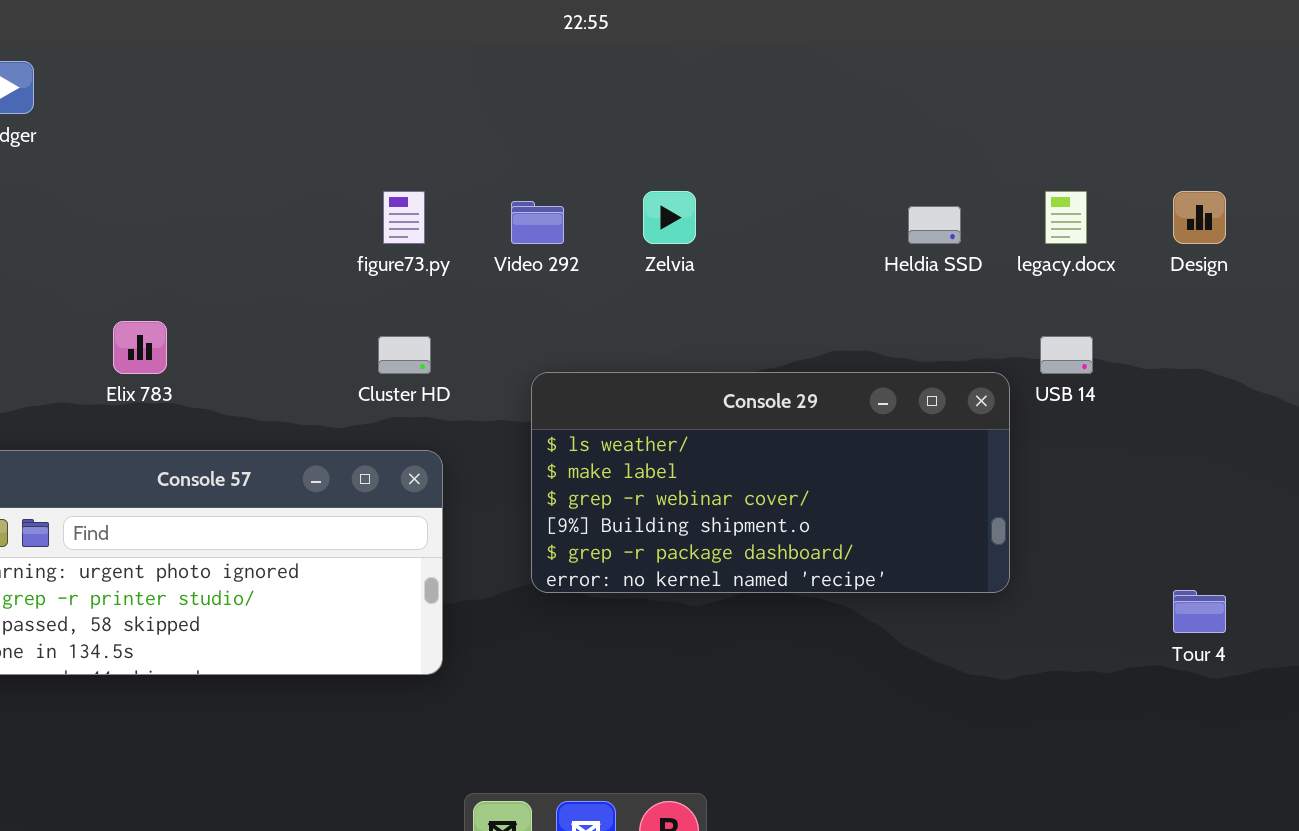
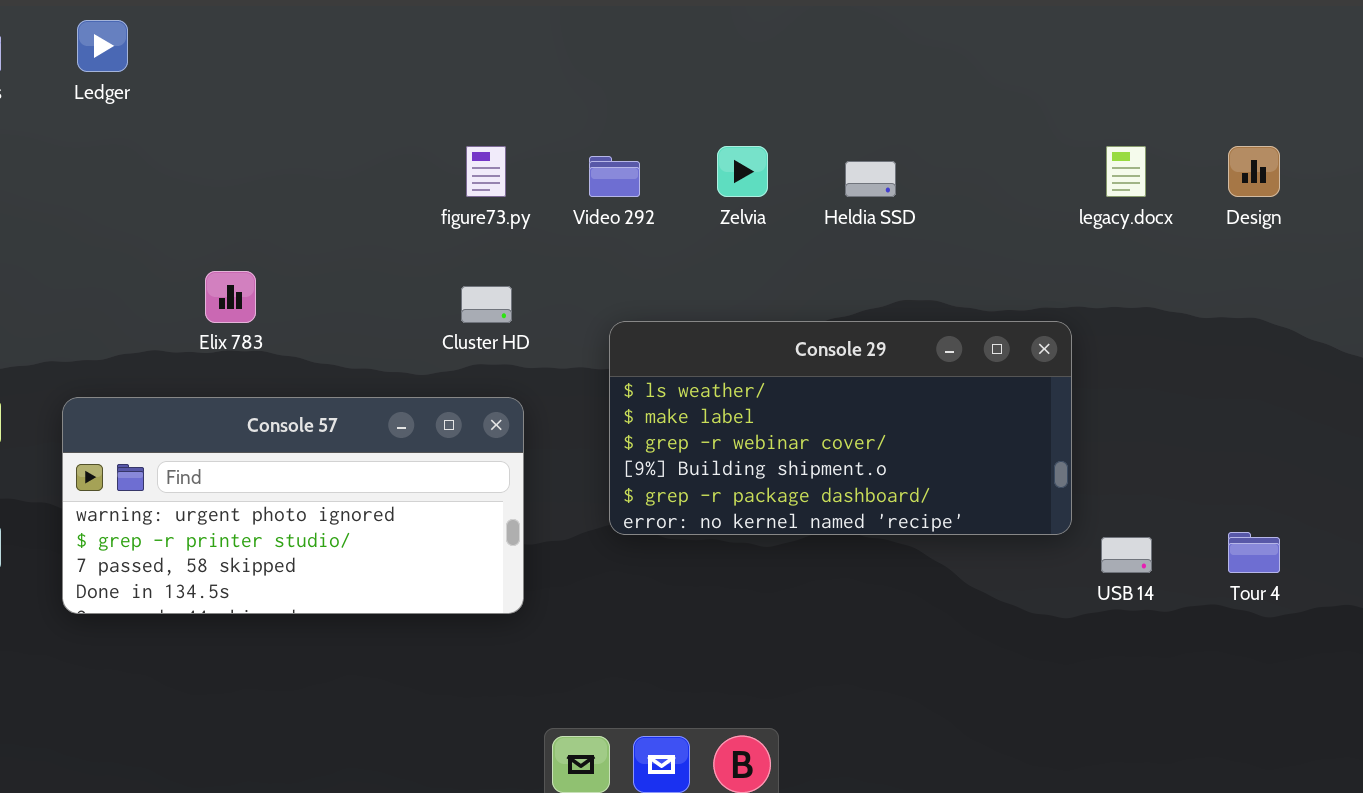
Heldia SSD: [908,206,961,244] -> [845,161,896,197], moved
USB 14: [1040,336,1093,374] -> [1101,537,1152,573], moved

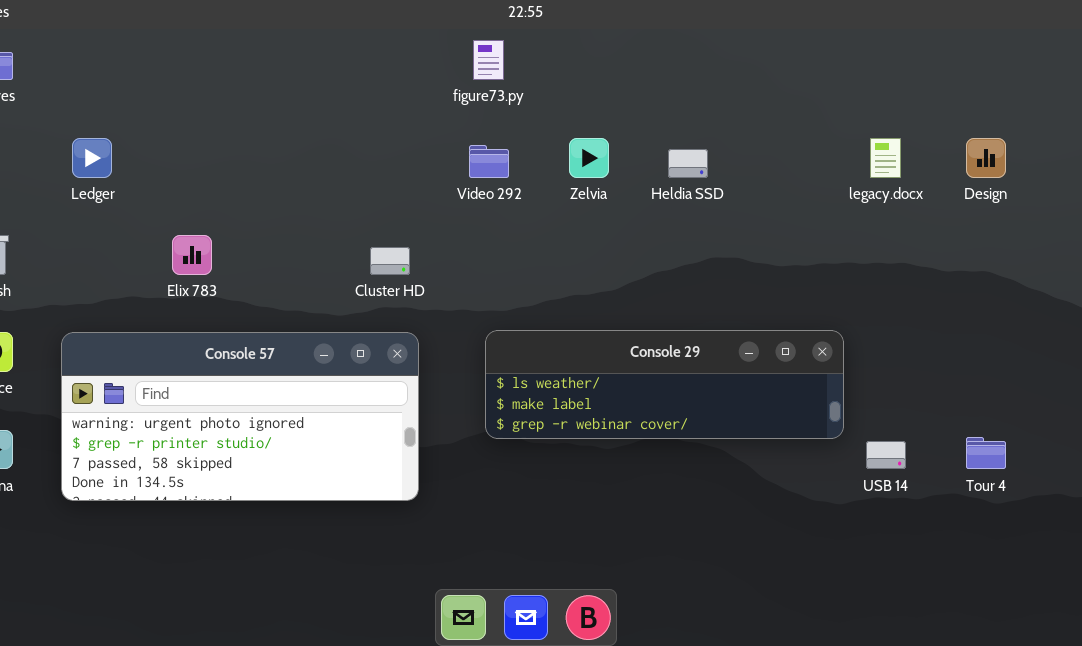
Ledger: [77,20,128,72] -> [72,138,112,178], moved
figure73.py: [466,146,506,197] -> [473,40,504,80], moved
Console 29: [609,321,1072,535] -> [485,330,844,439], resized

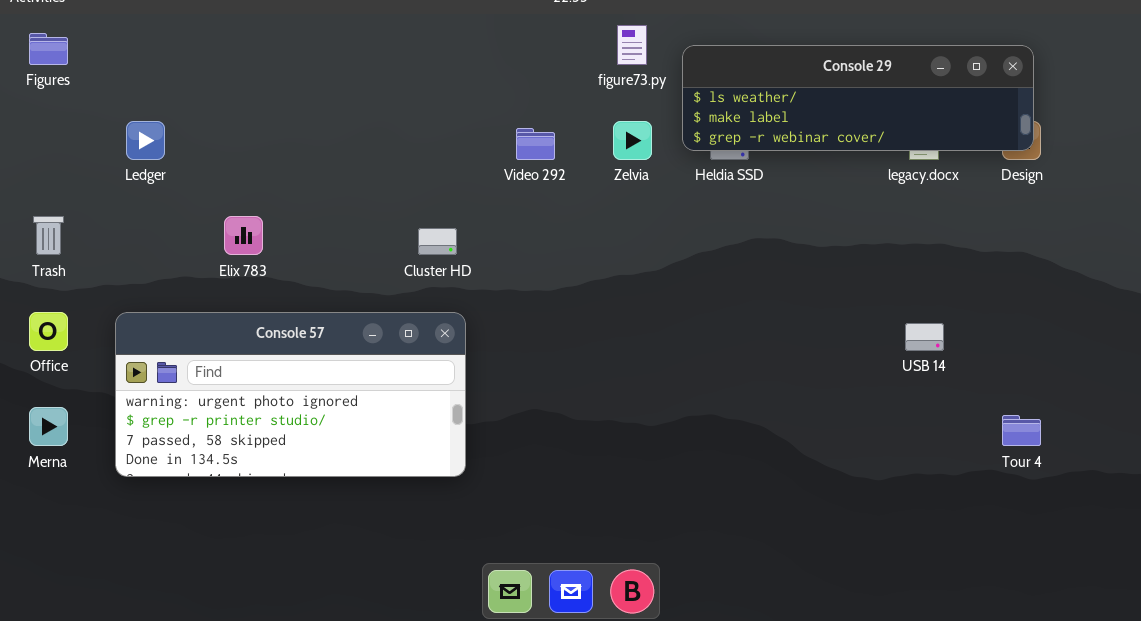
figure73.py: [473,40,504,80] -> [617,25,647,65], moved
Console 29: [485,330,844,439] -> [682,45,1034,151], moved
USB 14: [866,441,906,469] -> [905,323,944,351], moved

